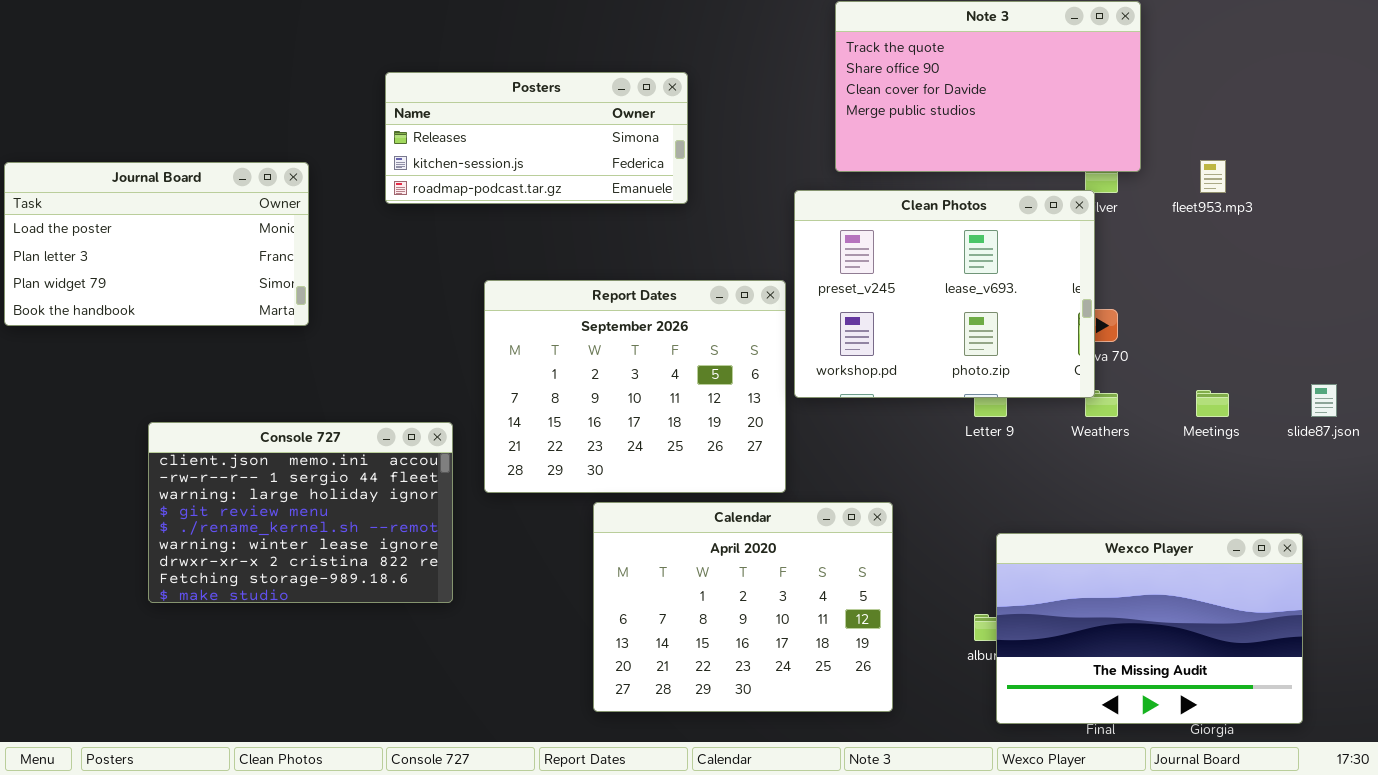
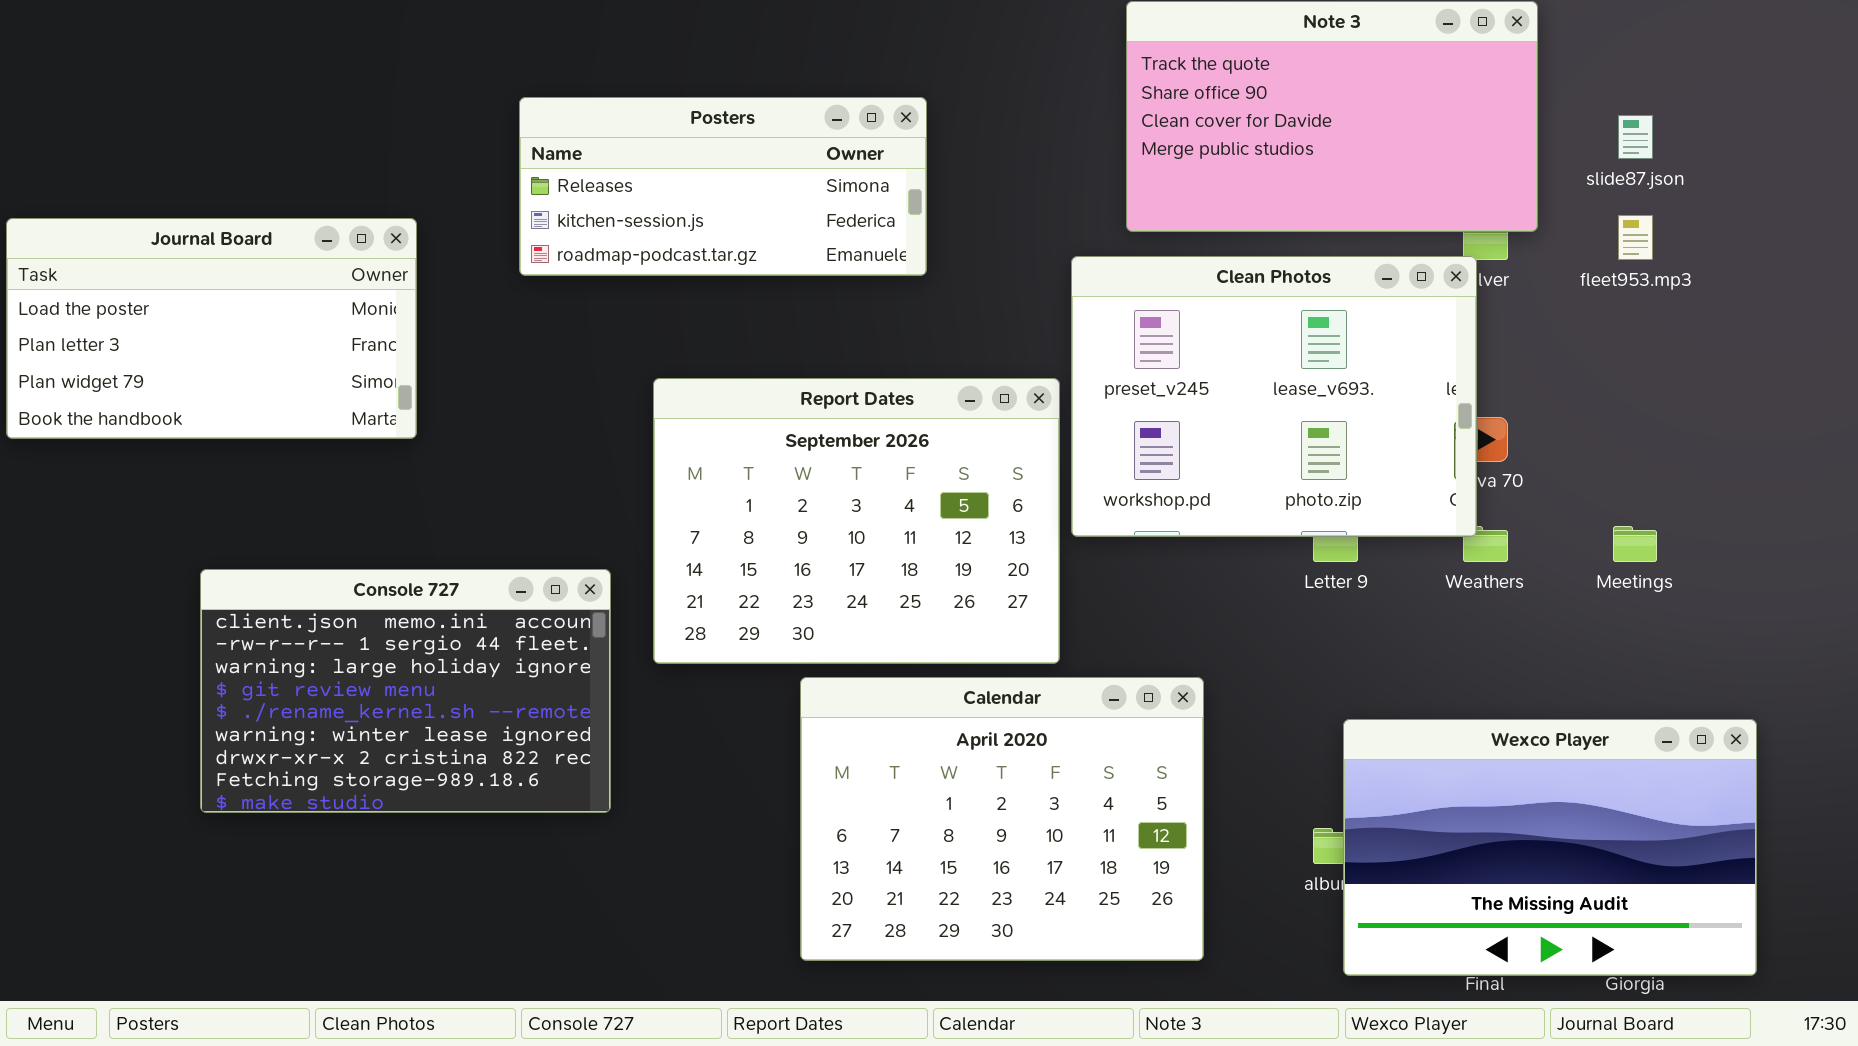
slide87.json: [1311,384,1337,417] -> [1618,115,1653,159], moved

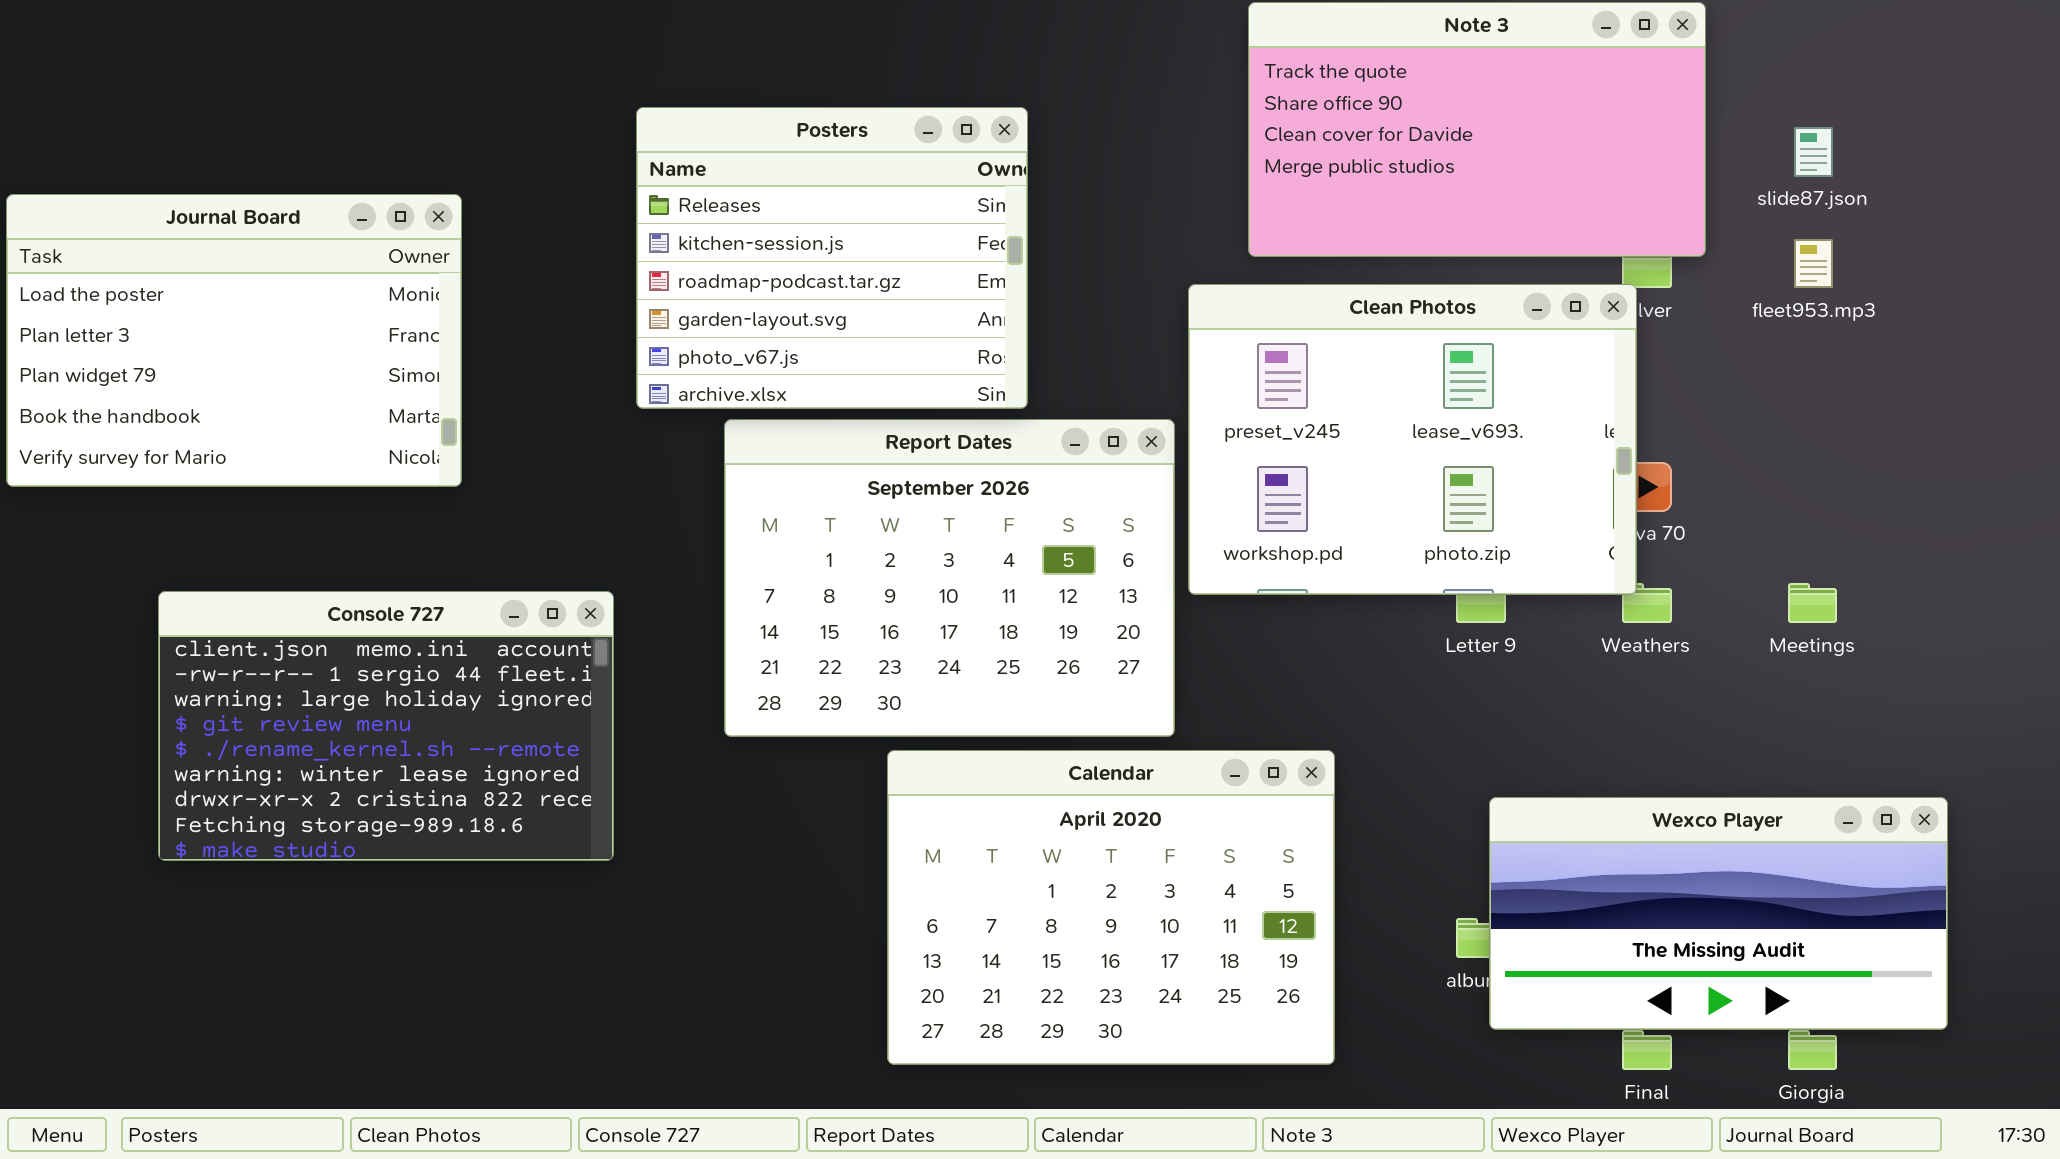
Posters: [519,97,927,276] -> [636,107,1028,409], resized
Journal Board: [6,218,417,439] -> [6,194,462,487], resized
Console 727: [200,569,611,813] -> [158,591,614,861], moved
Wexco Player: [1343,719,1757,976] -> [1489,797,1948,1030], resized

